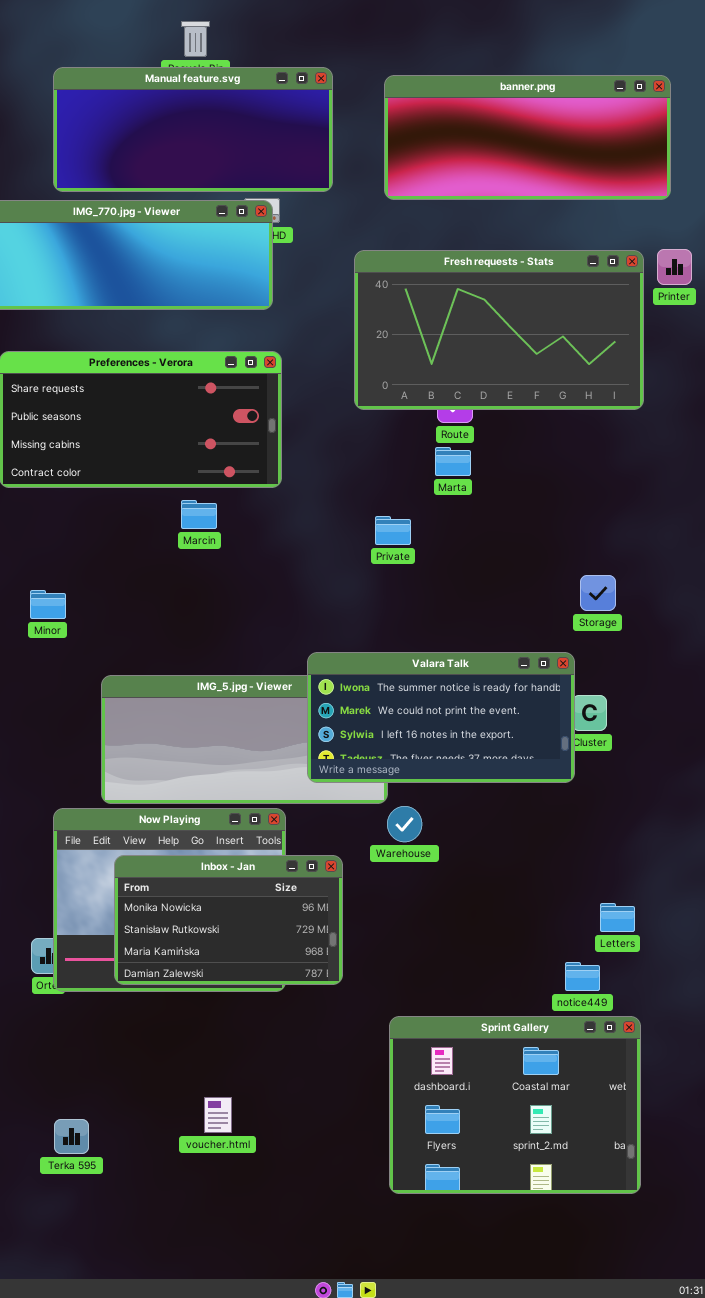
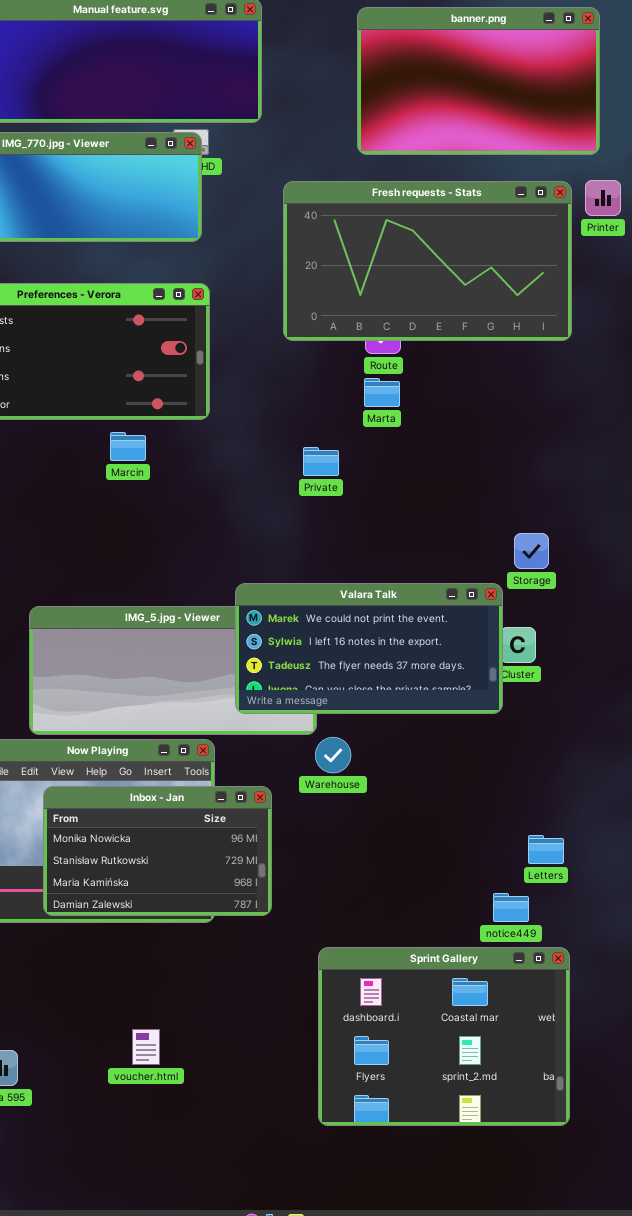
banner.png: [384,75,671,200] -> [357,7,600,155], resized
Storage: [580,575,616,611] -> [514,533,549,569], moved
Valara Talk: [307,652,575,783] -> [235,583,503,714], scrolled down 1 row

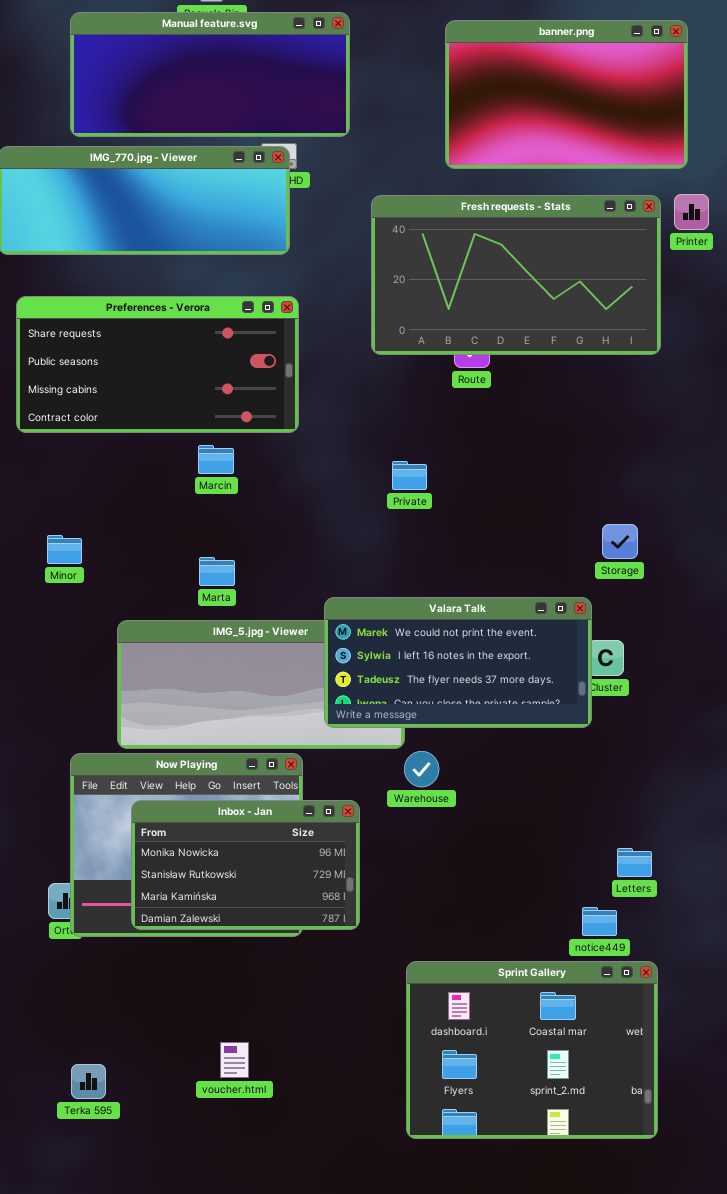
Marta: [364,378,400,407] -> [199,557,235,586], moved
Storage: [514,533,549,569] -> [602,524,638,559], moved

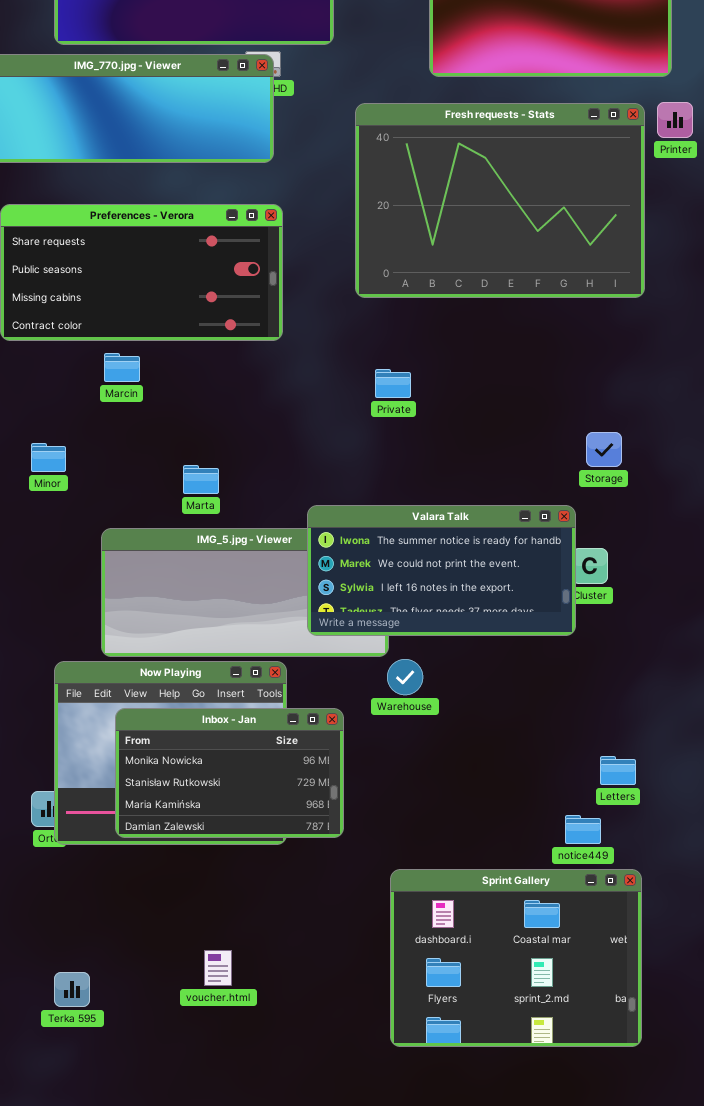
Fresh requests - Stats: [371,195,661,355] -> [355,103,645,298], resized
Marcin: [198,445,234,474] -> [104,353,140,382], moved
Valara Talk: [324,597,592,728] -> [307,505,576,636], scrolled up 1 row

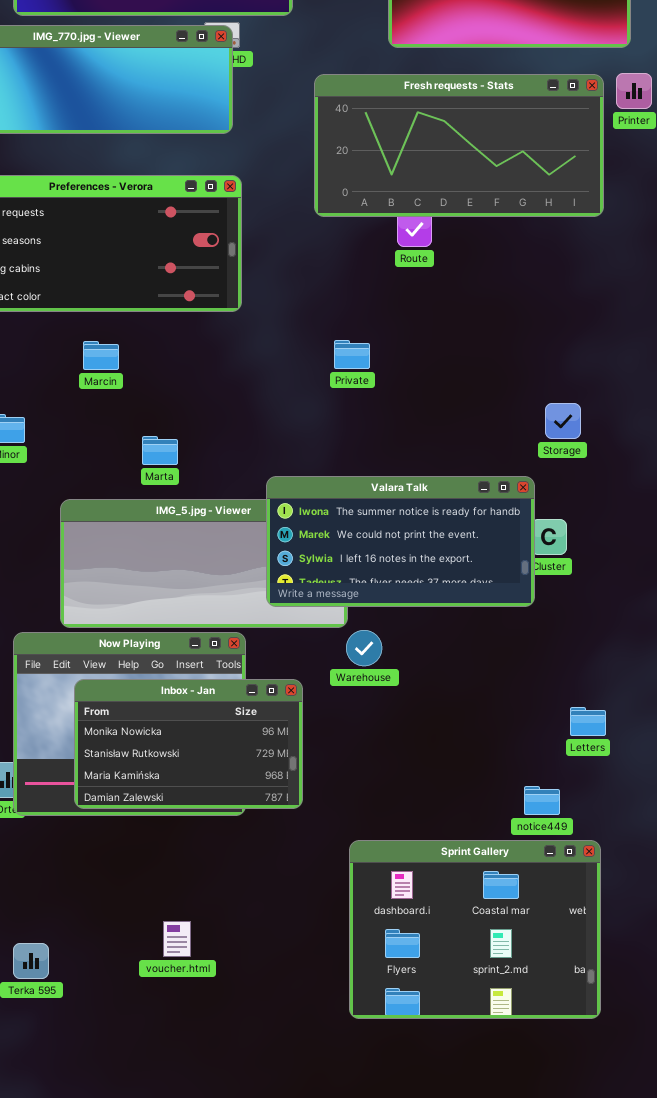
Fresh requests - Stats: [355,103,645,298] -> [314,74,604,217], resized
Marcin: [104,353,140,382] -> [83,341,119,370], moved
Letters: [600,756,636,785] -> [570,707,606,736], moved

